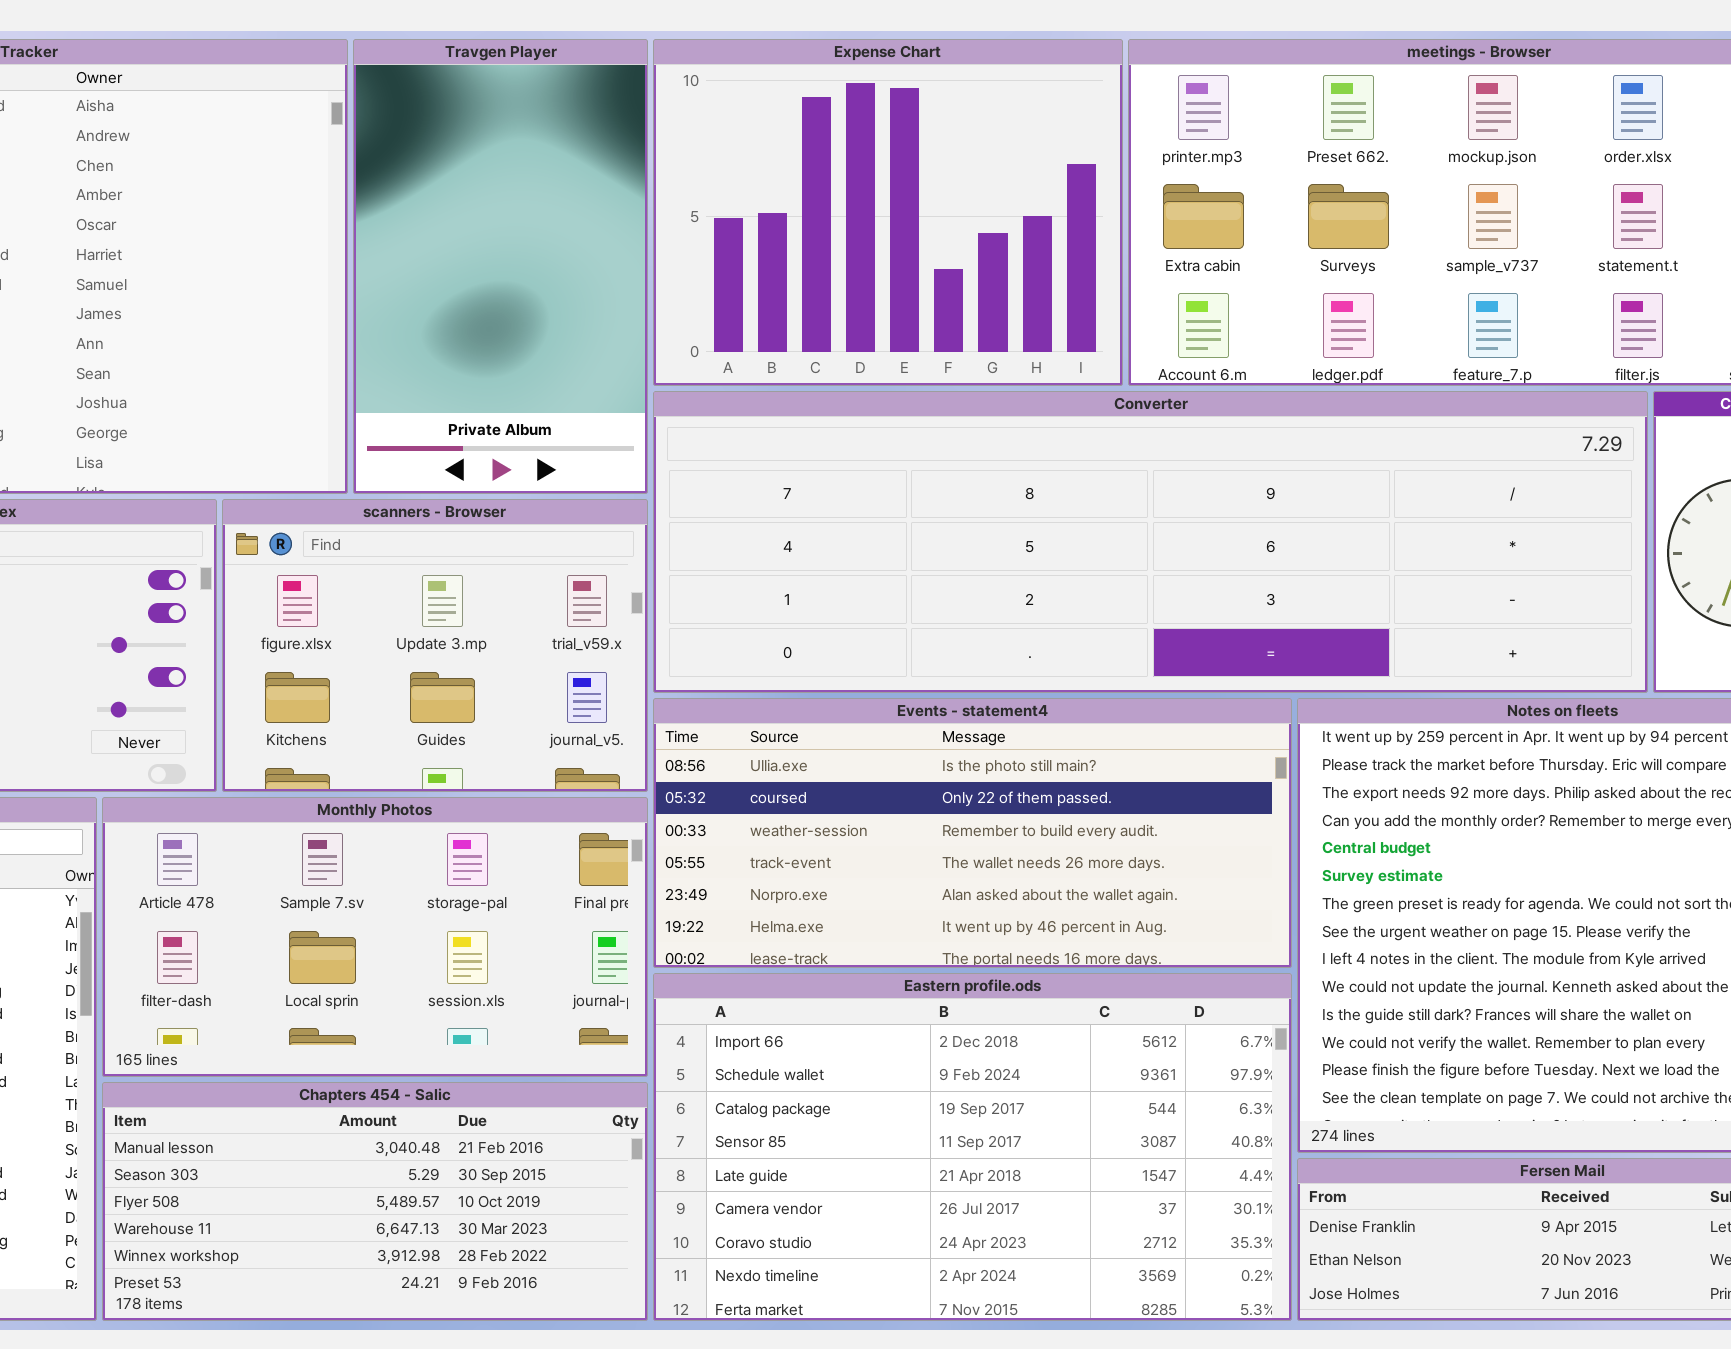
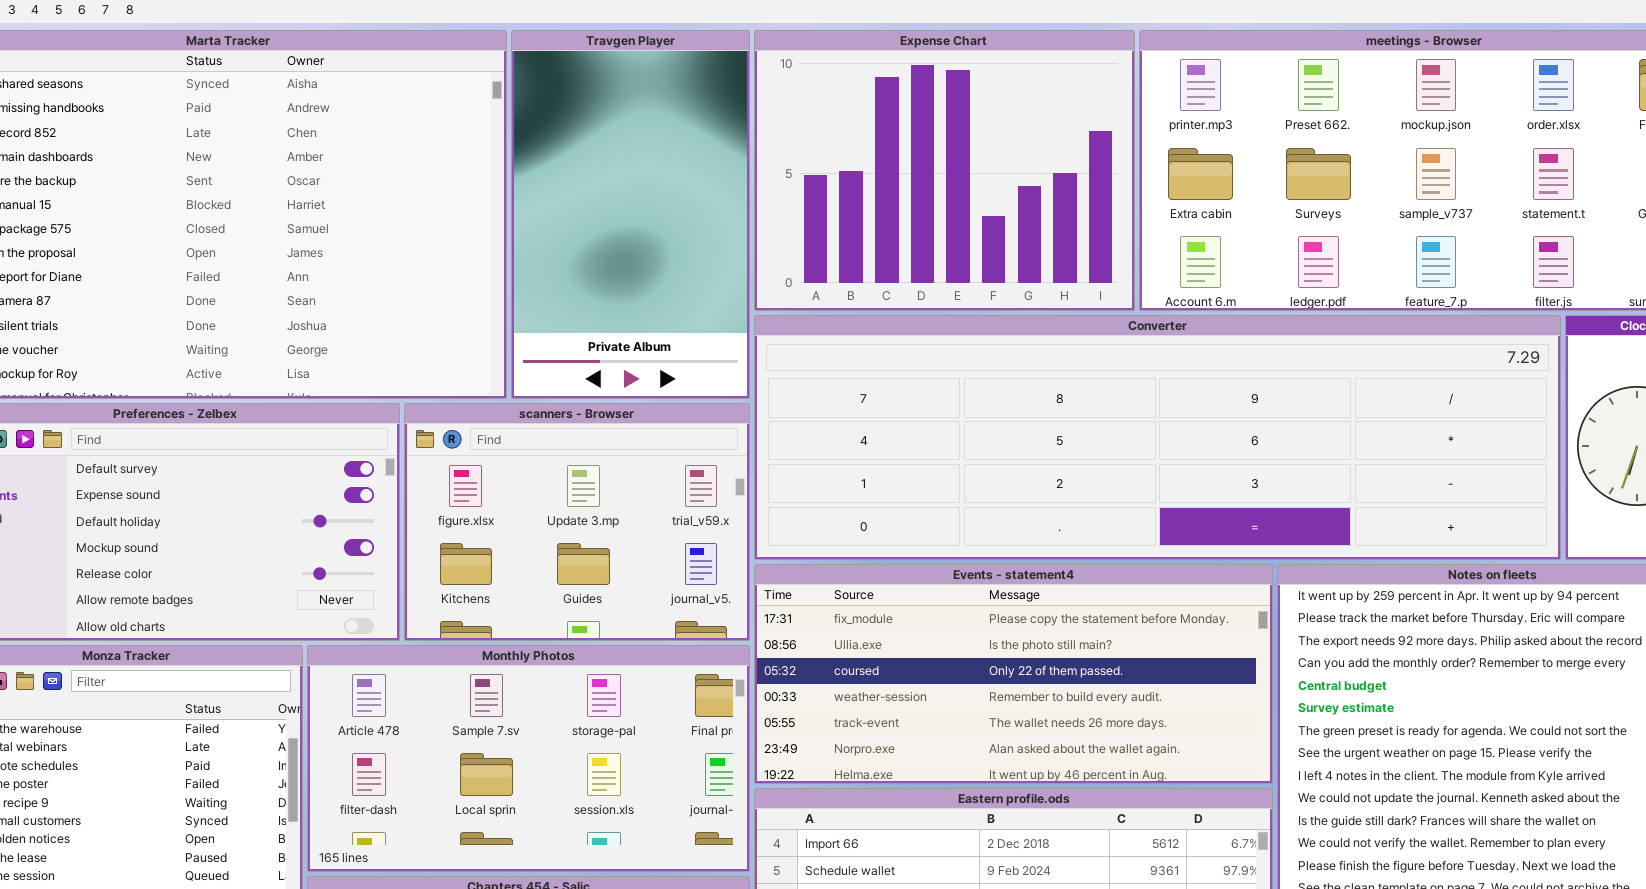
Events - statement4: [653,698,1292,968] -> [754,564,1273,784], scrolled up 1 row

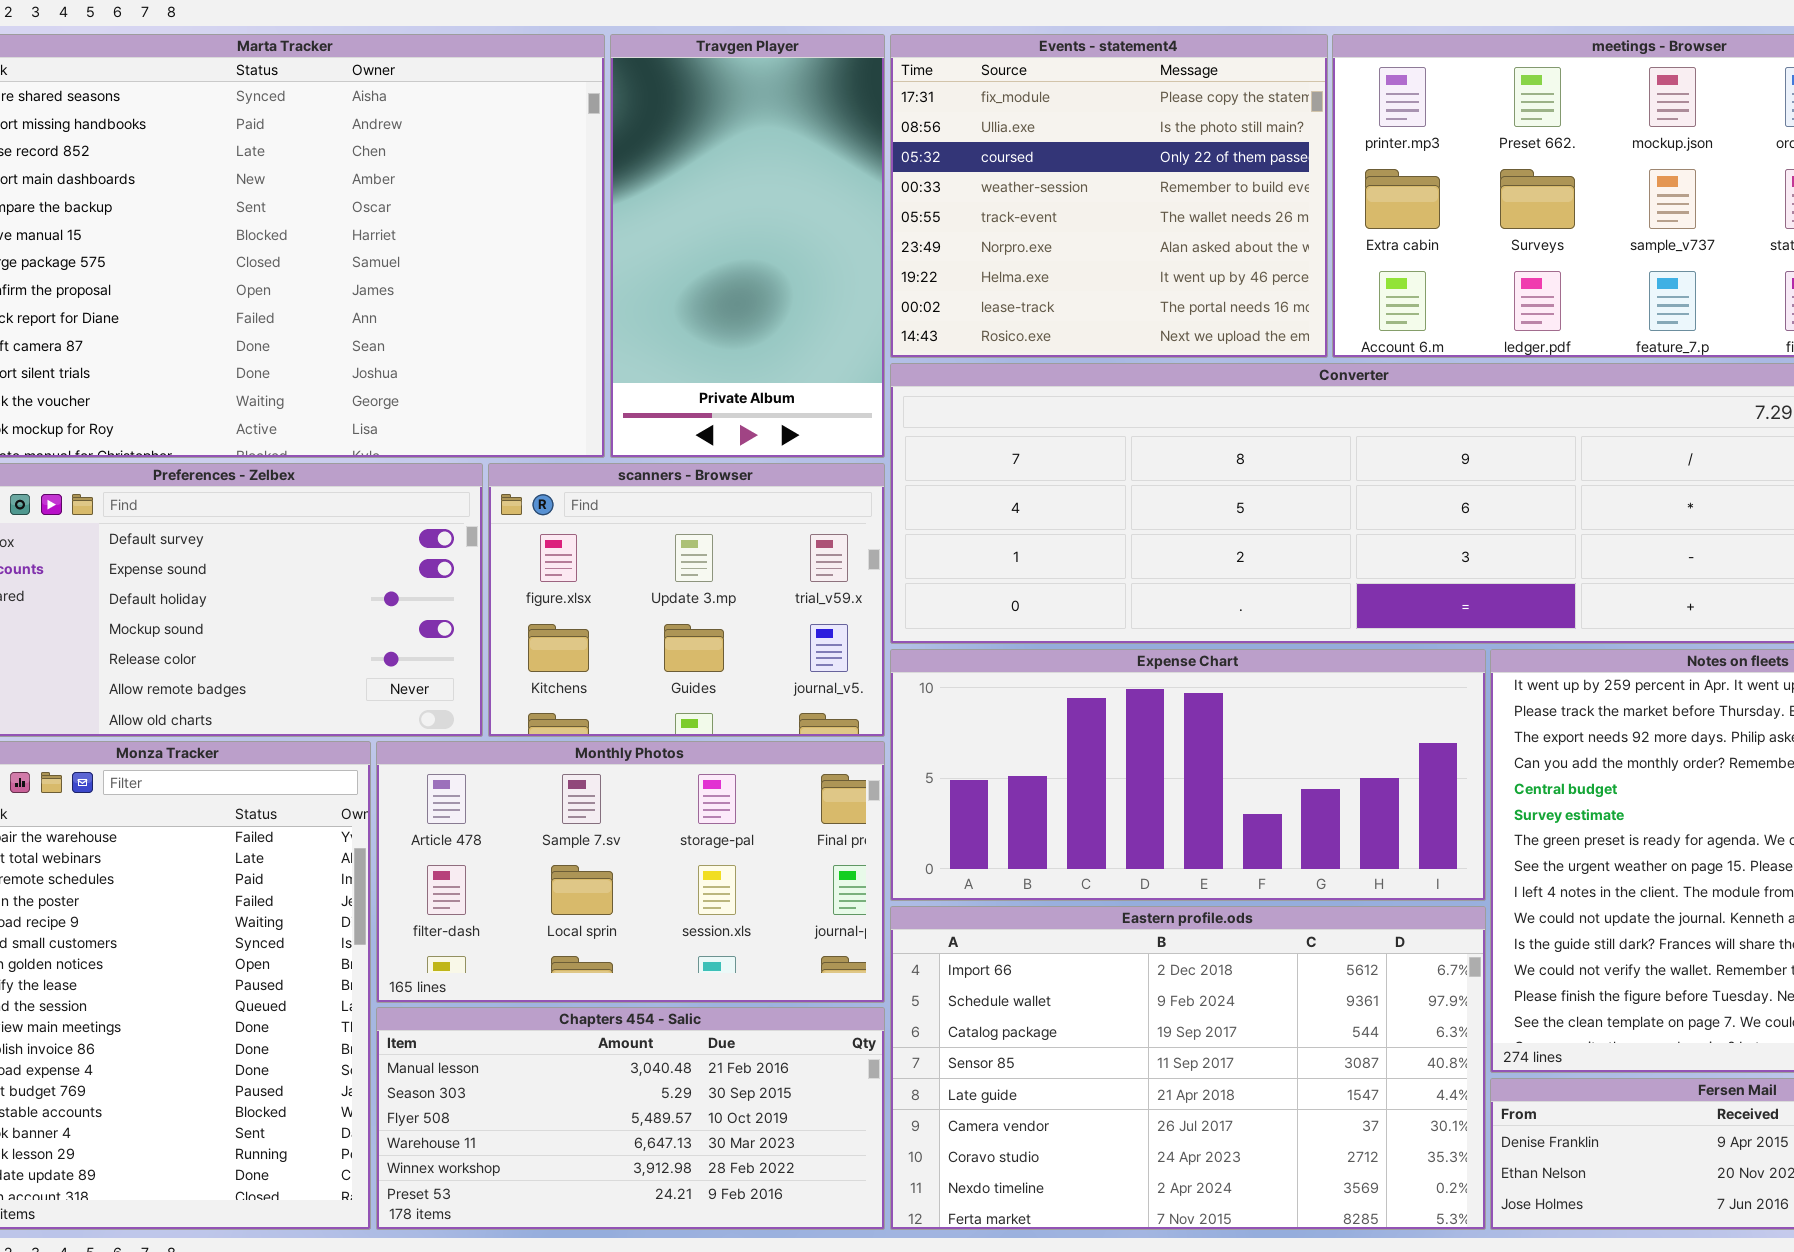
Expense Chart: [754,30,1135,311] -> [890,649,1486,901], moved, resized
Events - statement4: [754,564,1273,784] -> [890,34,1328,358], moved, resized

